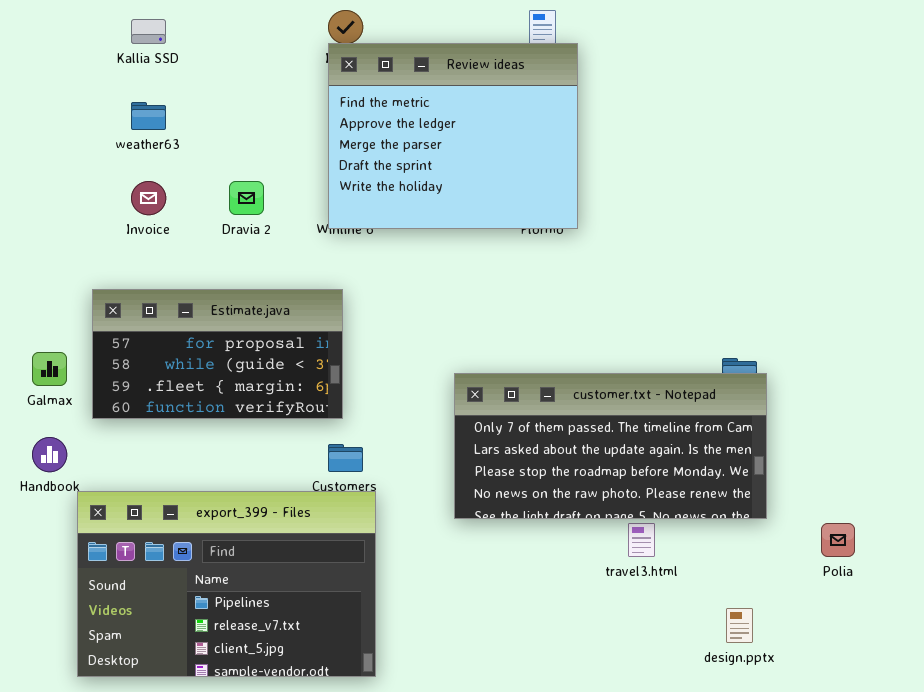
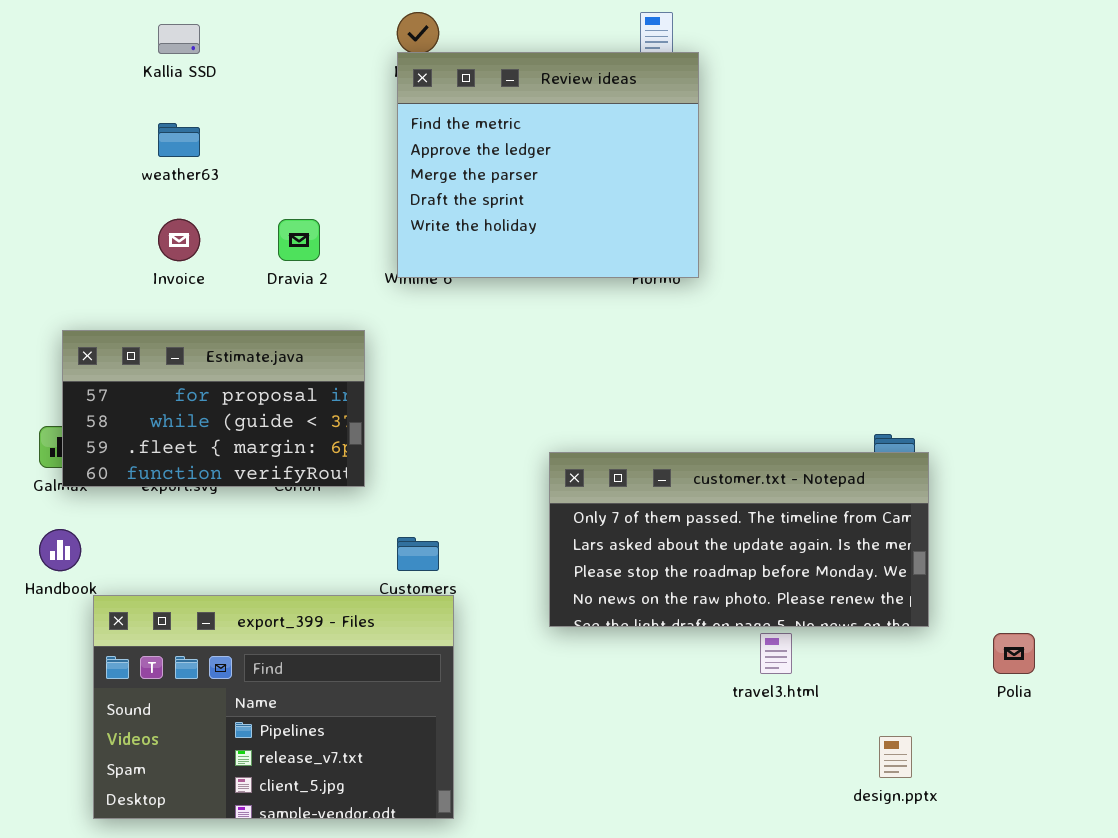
Estimate.java: [92,289,343,419] -> [62,330,365,487], moved

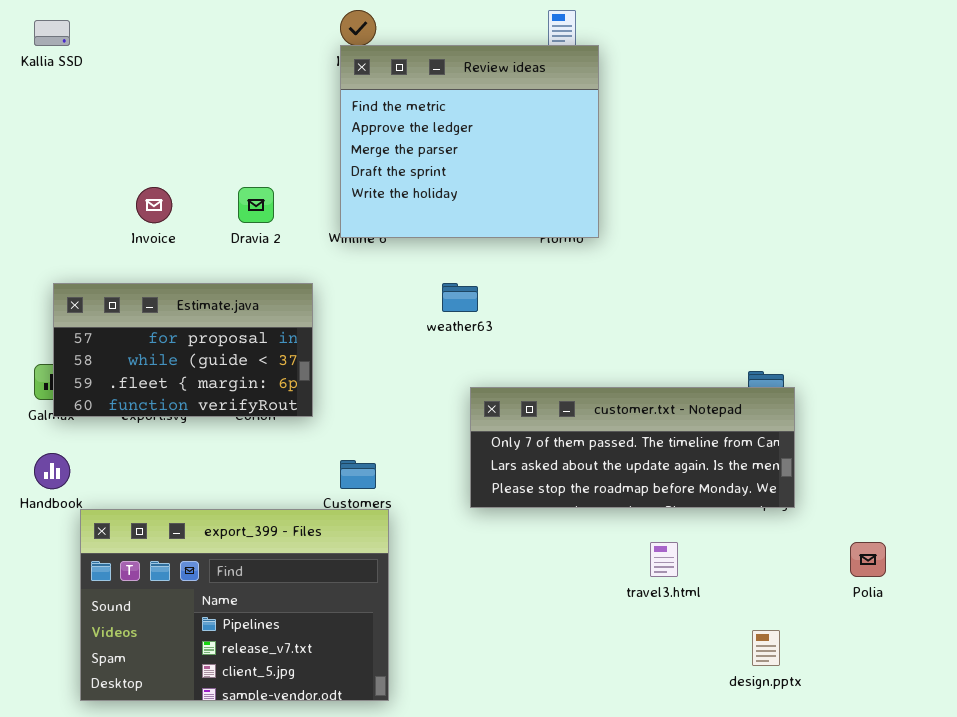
Kallia SSD: [158,24,200,54] -> [34,20,70,46], moved
weather63: [158,123,200,157] -> [442,283,478,312], moved
customer.txt - Notepad: [549,452,929,627] -> [470,387,795,508], resized

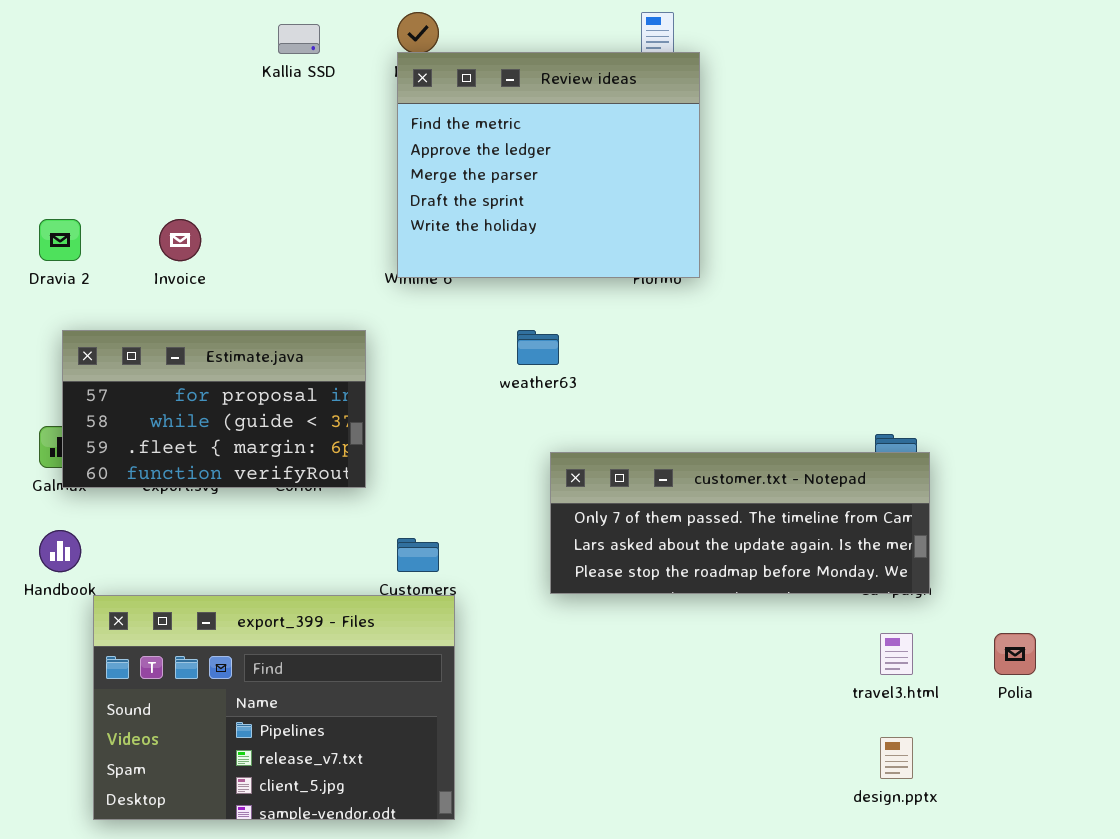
Kallia SSD: [34,20,70,46] -> [278,24,320,54], moved
Dravia 2: [238,187,274,223] -> [39,219,81,261], moved
travel3.html: [650,542,678,577] -> [880,633,913,675], moved

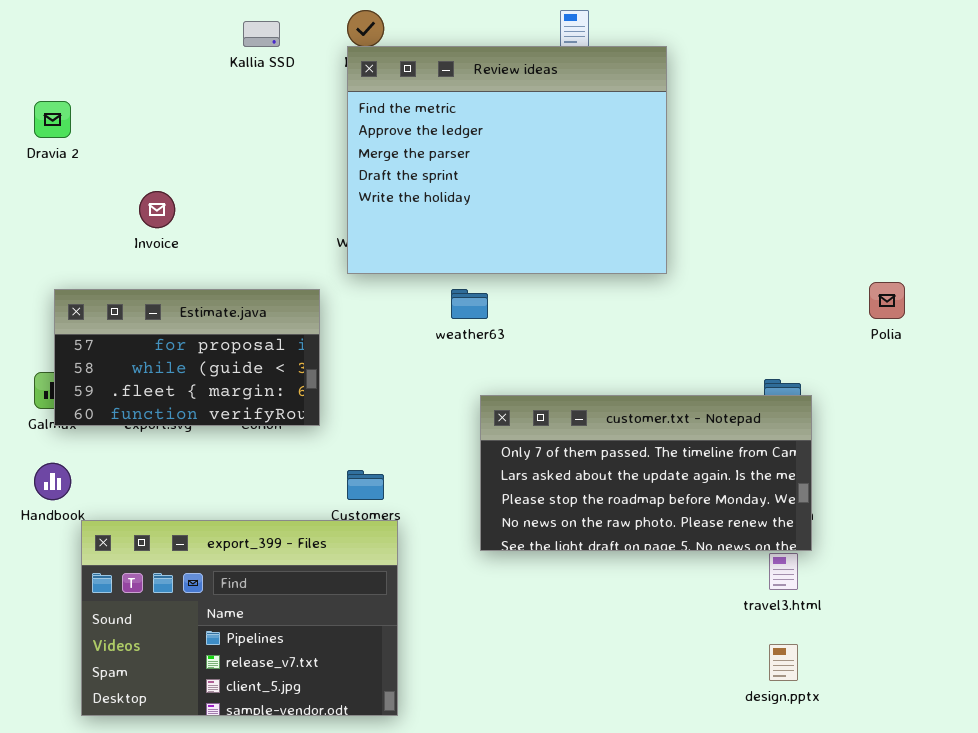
Review ideas: [397,52,700,278] -> [347,46,667,274], resized
Dravia 2: [39,219,81,261] -> [34,101,71,138], moved
customer.txt - Notepad: [550,452,930,594] -> [480,395,812,551], resized
Polia: [994,633,1036,675] -> [869,282,905,319], moved

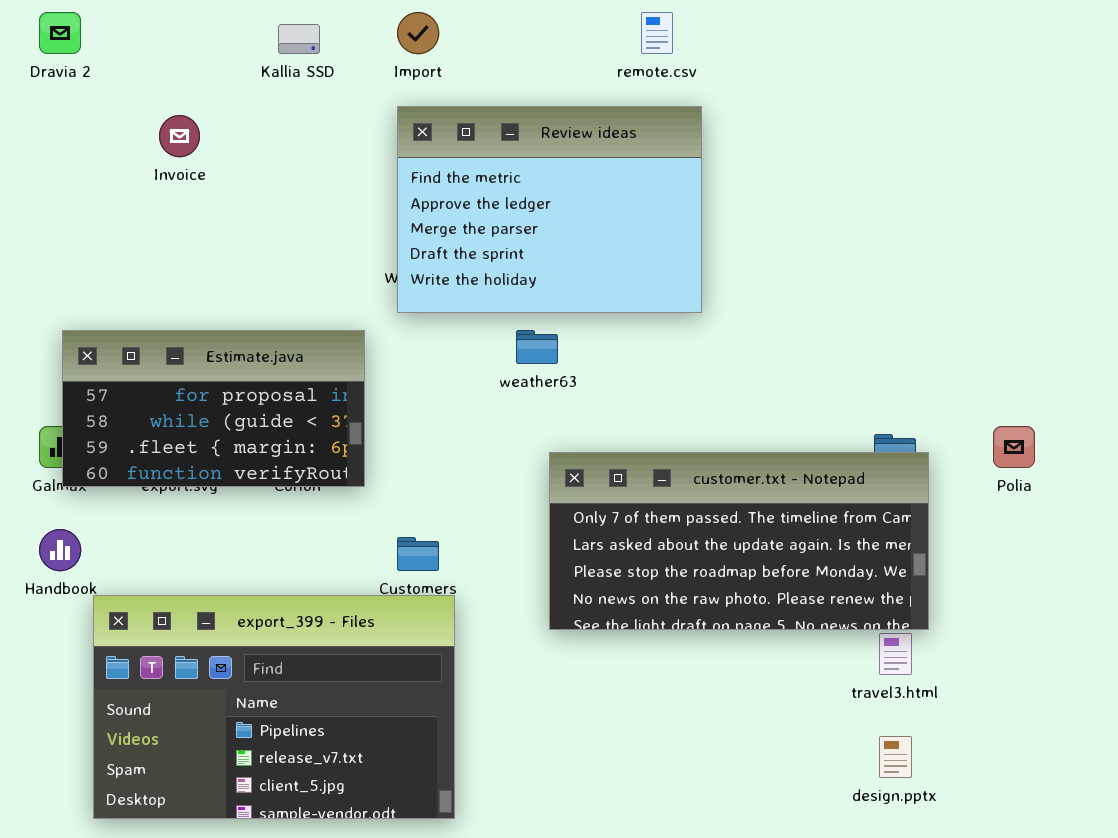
Review ideas: [347,46,667,274] -> [397,106,702,313], resized
Dravia 2: [34,101,71,138] -> [39,12,81,54], moved
Invoice: [139,191,175,228] -> [159,115,200,157], moved
Polia: [869,282,905,319] -> [993,426,1035,468], moved

